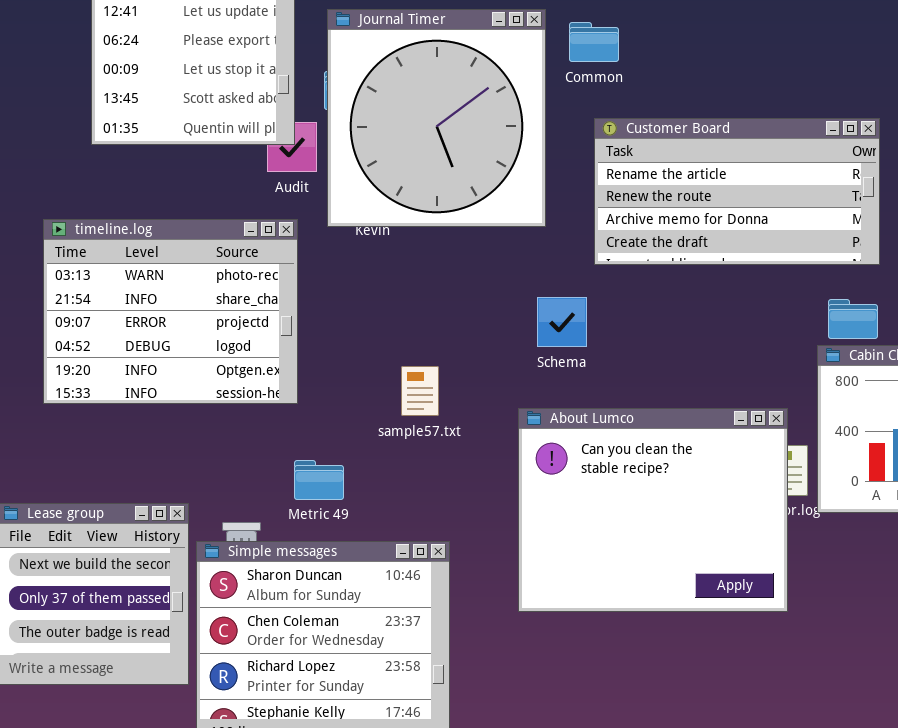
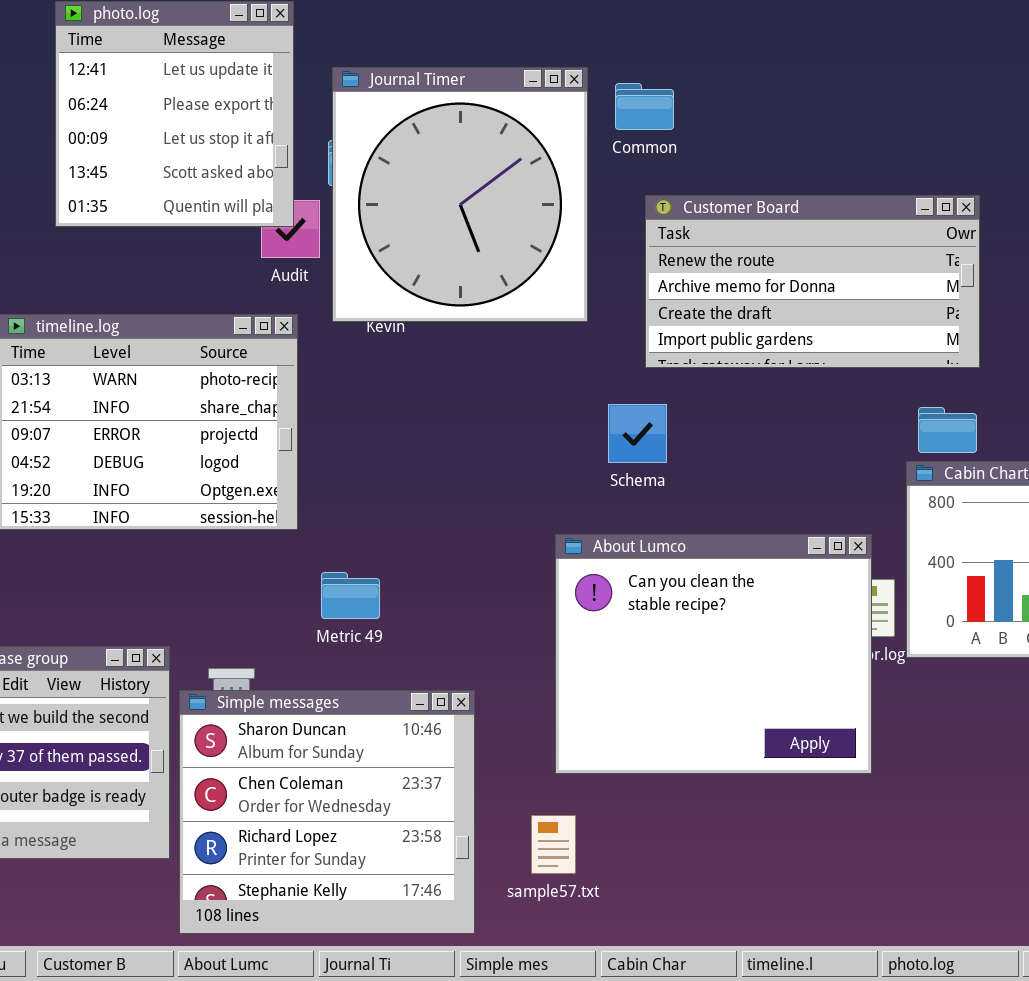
Customer Board: [594,118,880,265] -> [645,195,980,368], scrolled down 1 row
Schema: [537,297,587,347] -> [608,404,667,463], moved
sample57.txt: [401,366,439,416] -> [531,815,576,874], moved
Metric 49: [294,460,344,500] -> [321,572,380,619], moved

